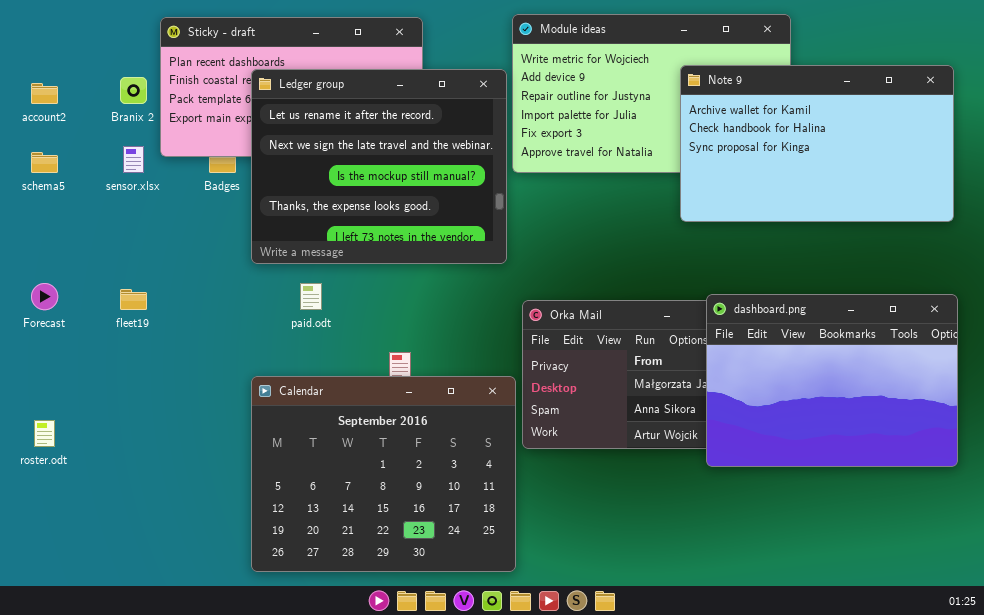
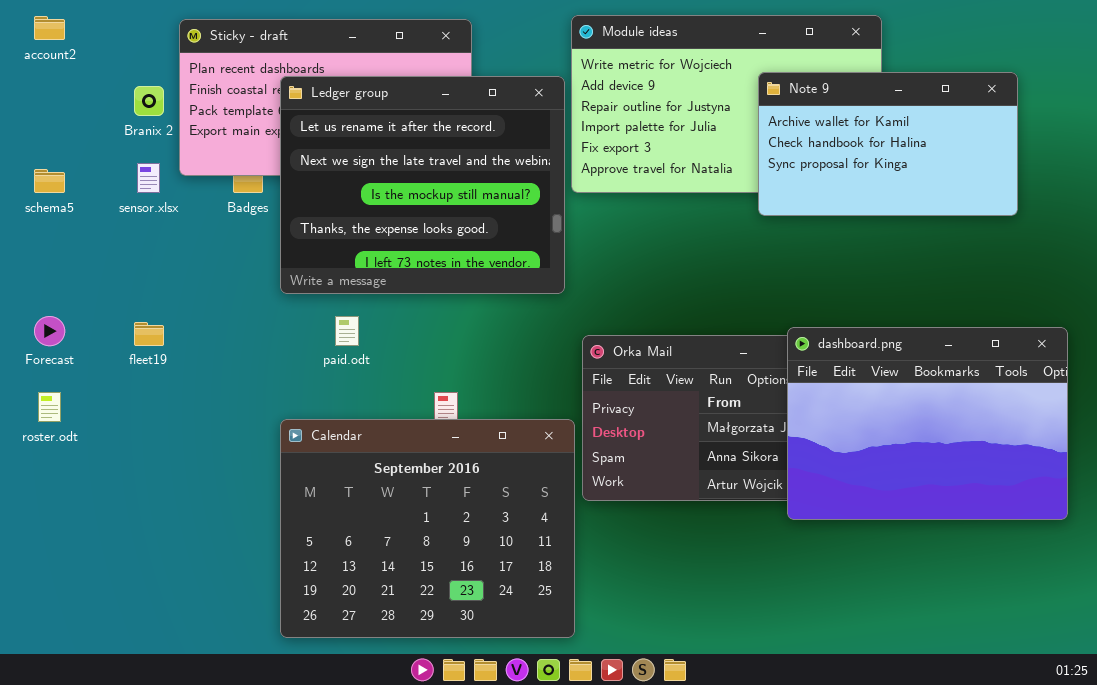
Note 9: [680,65,954,222] -> [758,72,1018,216], resized
account2: [31,83,58,104] -> [34,16,65,40], moved
roster.odt: [34,420,55,447] -> [38,392,61,422], moved

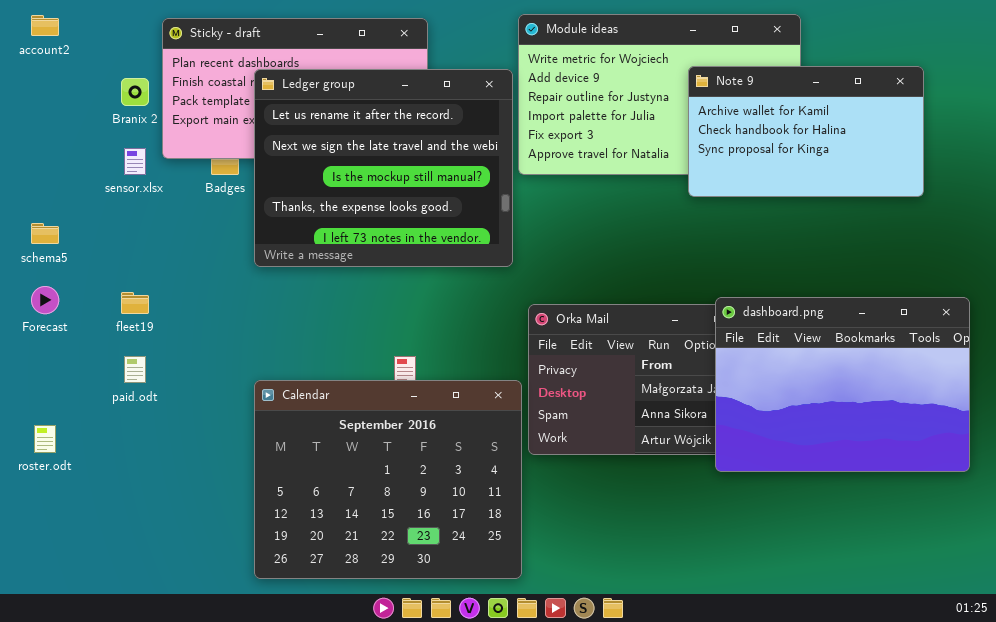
schema5: [34,169,65,193] -> [31,223,59,244], moved
paid.odt: [335,316,359,346] -> [124,356,146,383], moved
roster.odt: [38,392,61,422] -> [34,425,56,453], moved

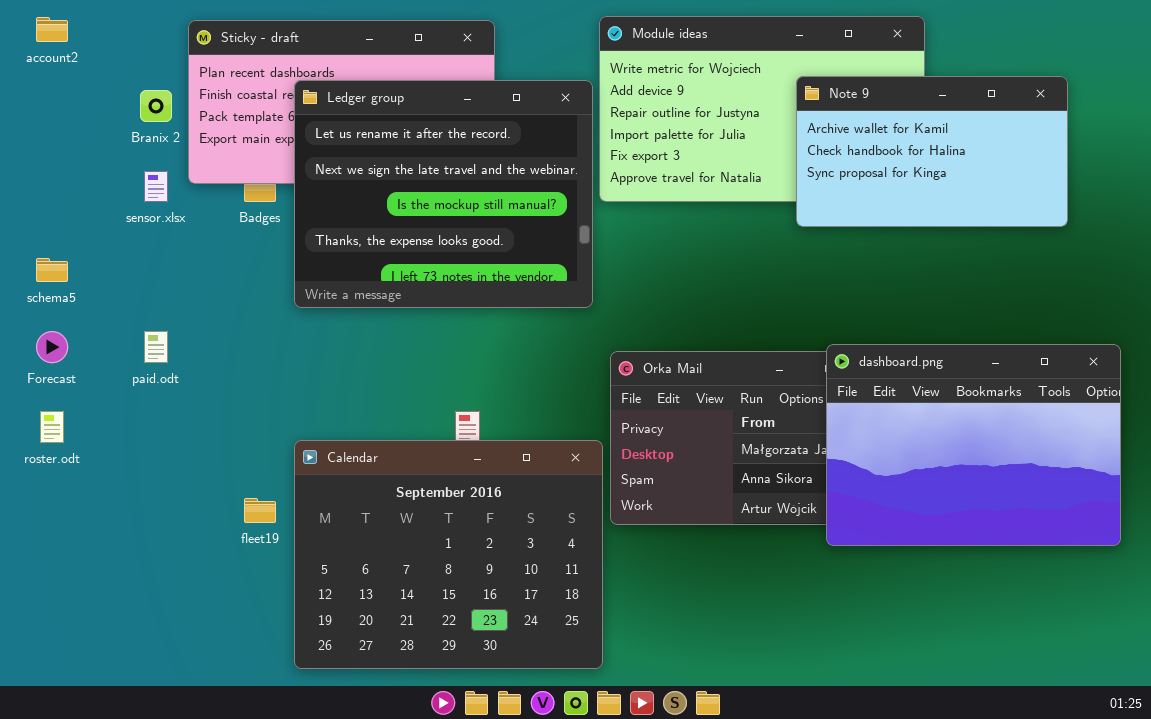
fleet19: [121,292,149,314] -> [244,498,276,523], moved
paid.odt: [124,356,146,383] -> [144,331,168,363], moved
roster.odt: [34,425,56,453] -> [40,411,64,443], moved

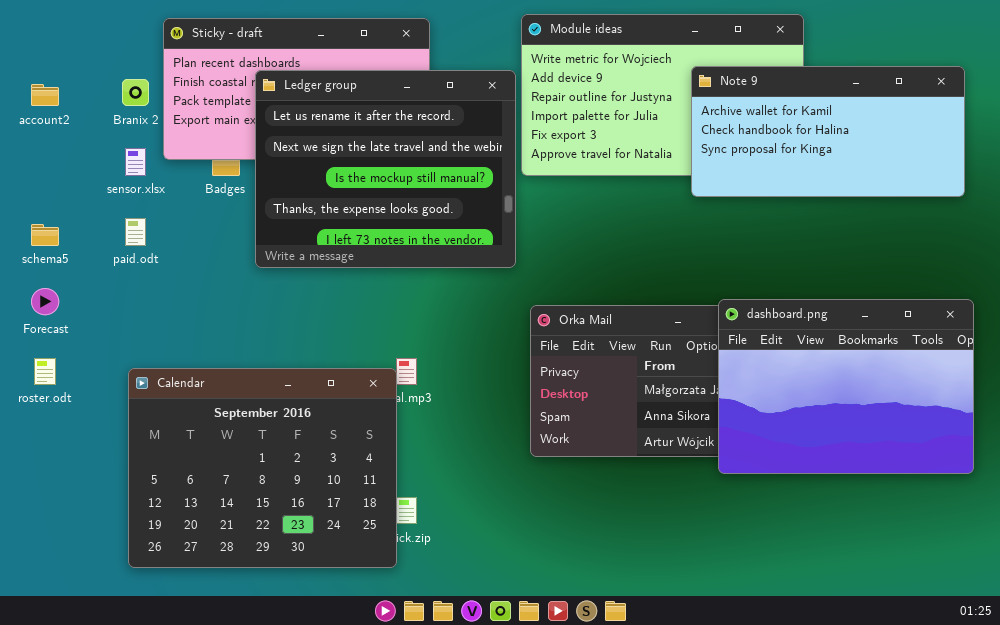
account2: [36,17,68,42] -> [31,84,59,106], moved
Note 9: [796,76,1068,227] -> [691,66,965,197], resized
paid.odt: [144,331,168,363] -> [125,218,146,246], moved
Calendar: [294,440,603,669] -> [128,368,397,568], moved

